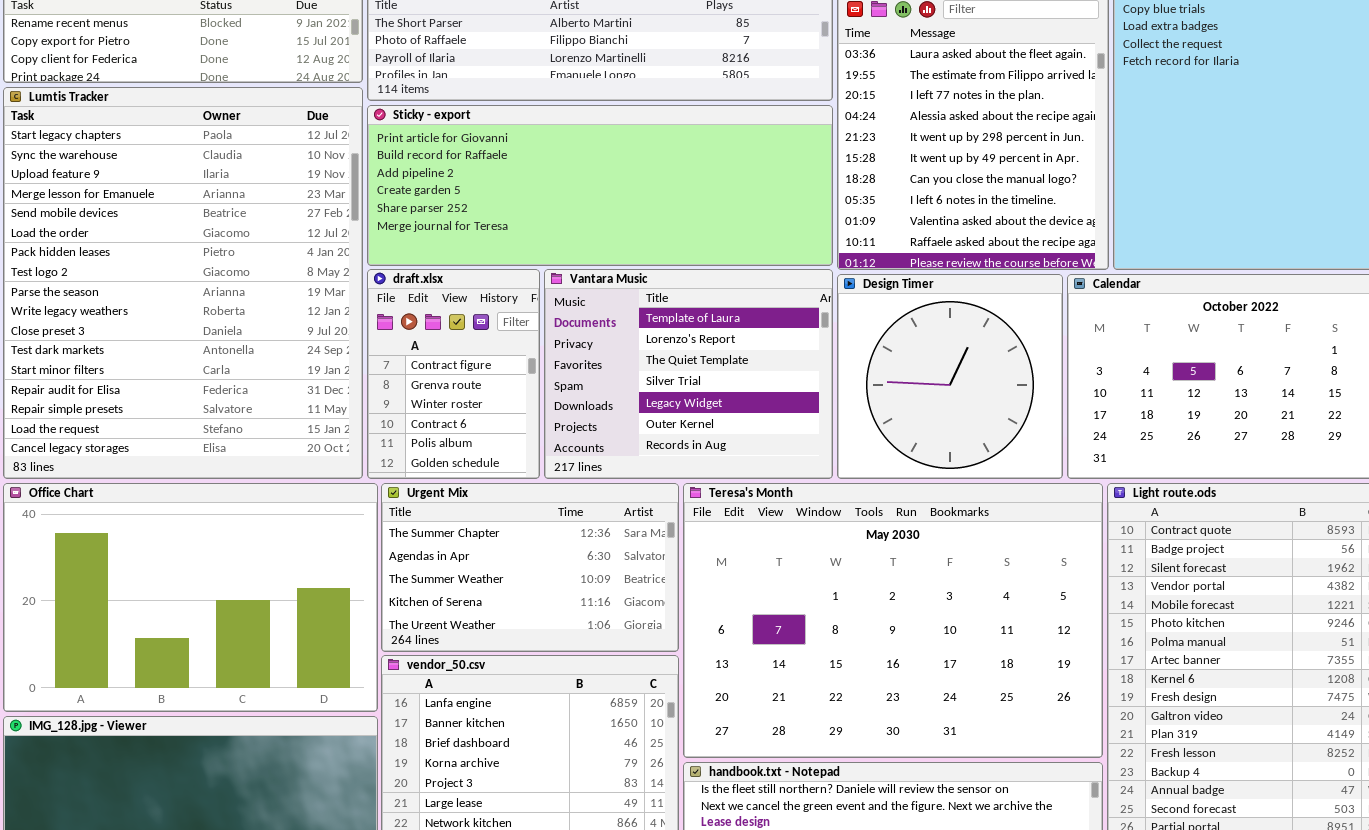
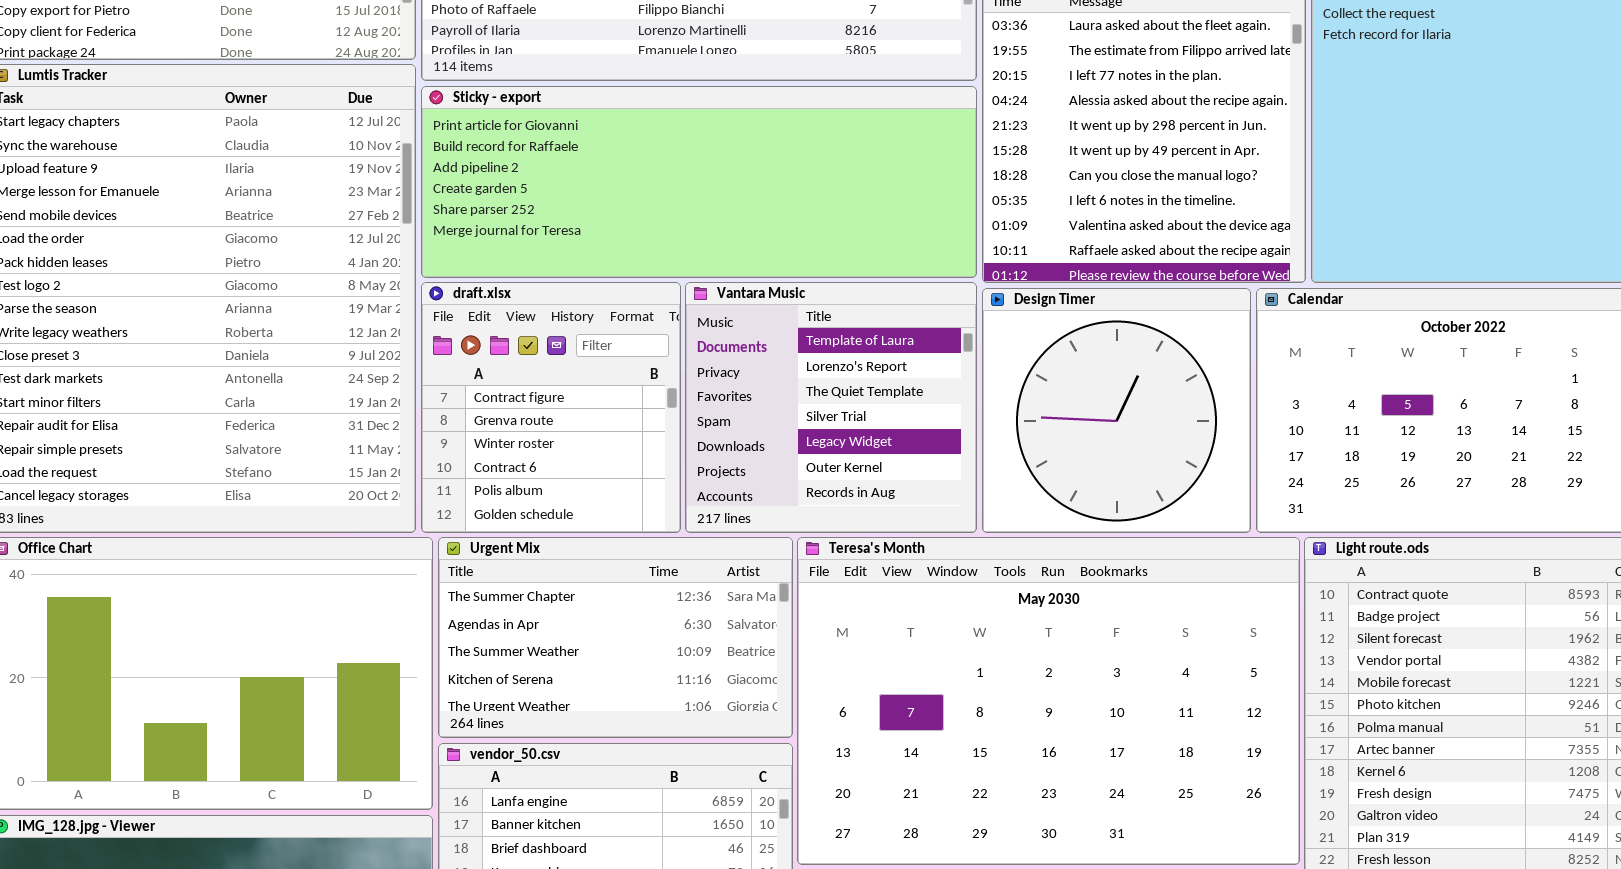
draft.xlsx: [367,269,540,479] -> [421,282,681,533], resized
Vantara Music: [544,269,833,479] -> [685,282,977,533], resized

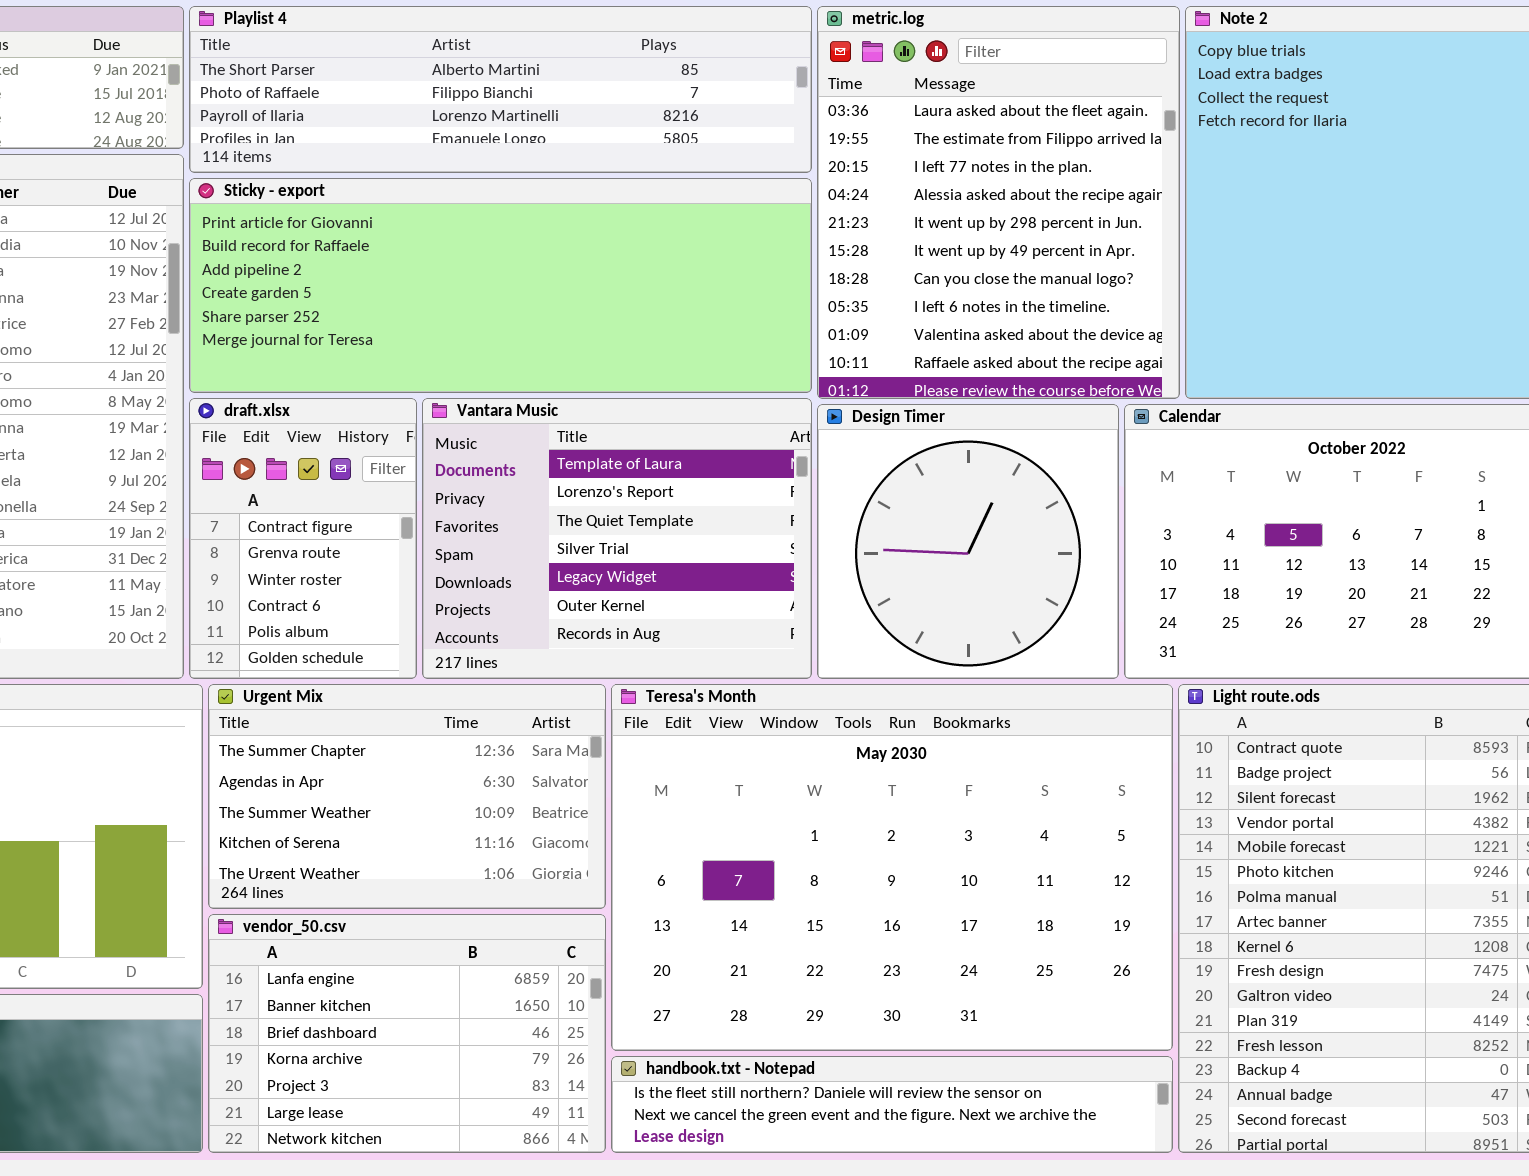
draft.xlsx: [421,282,681,533] -> [189,398,417,679], resized
Vantara Music: [685,282,977,533] -> [422,398,812,679], resized

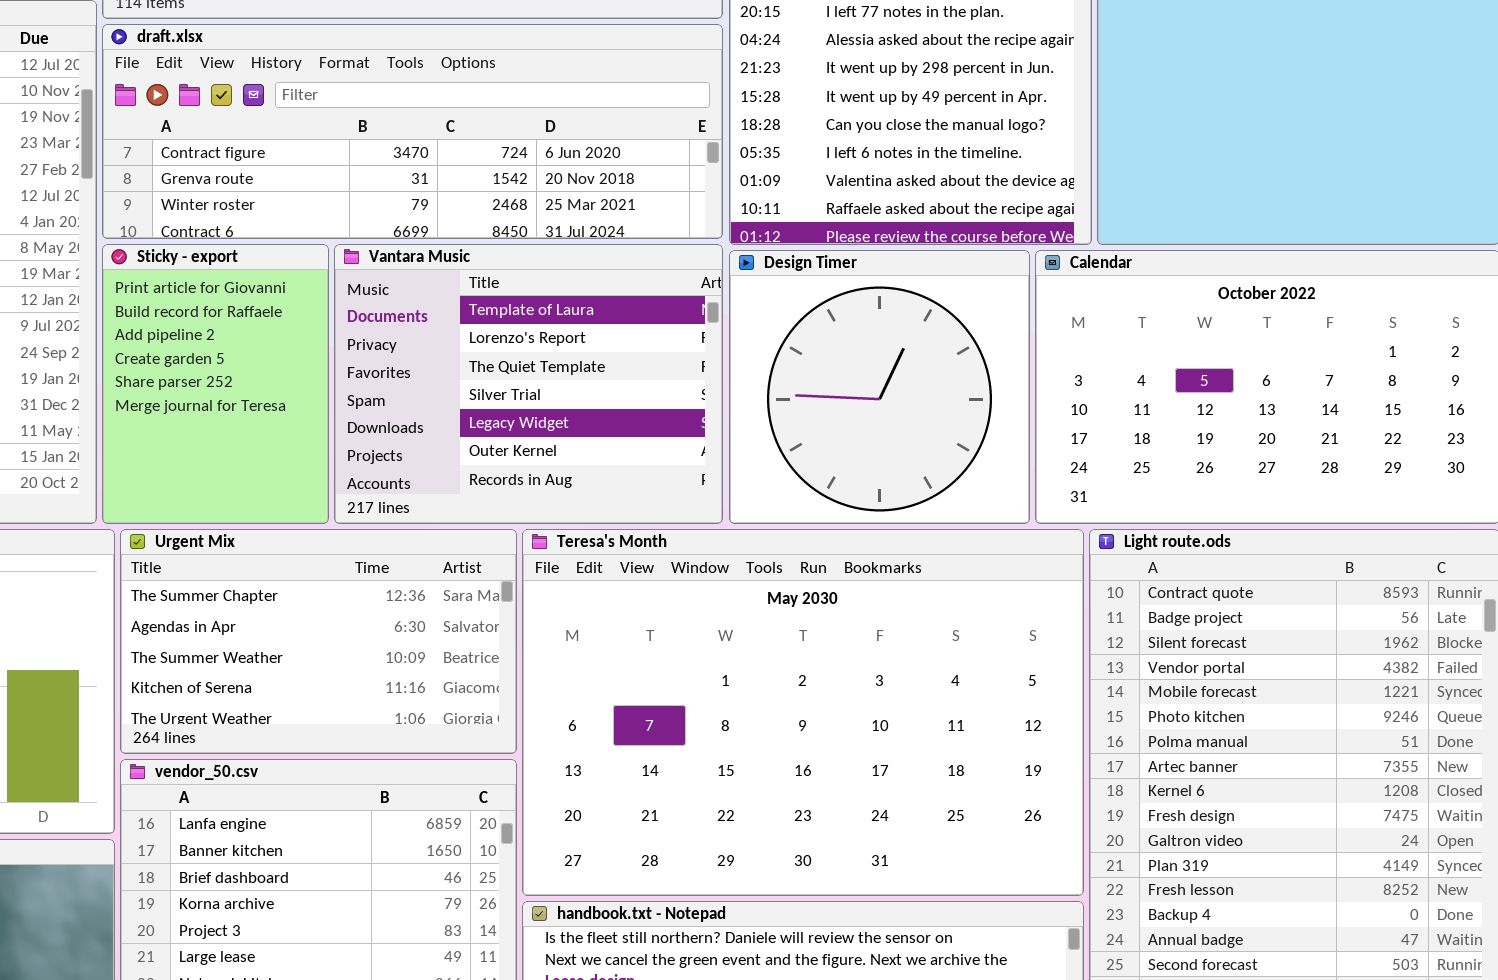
Sticky - export: [189,178,812,393] -> [102,244,329,524], moved, resized
draft.xlsx: [189,398,417,679] -> [102,24,723,239], moved, resized

